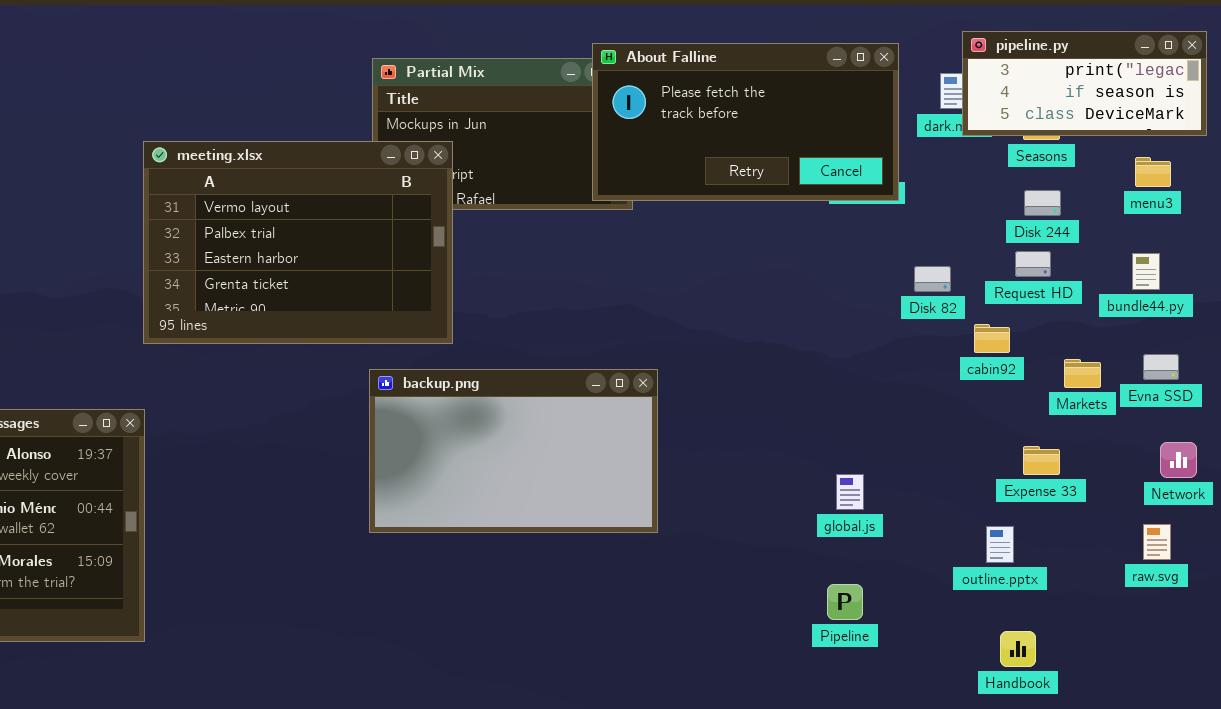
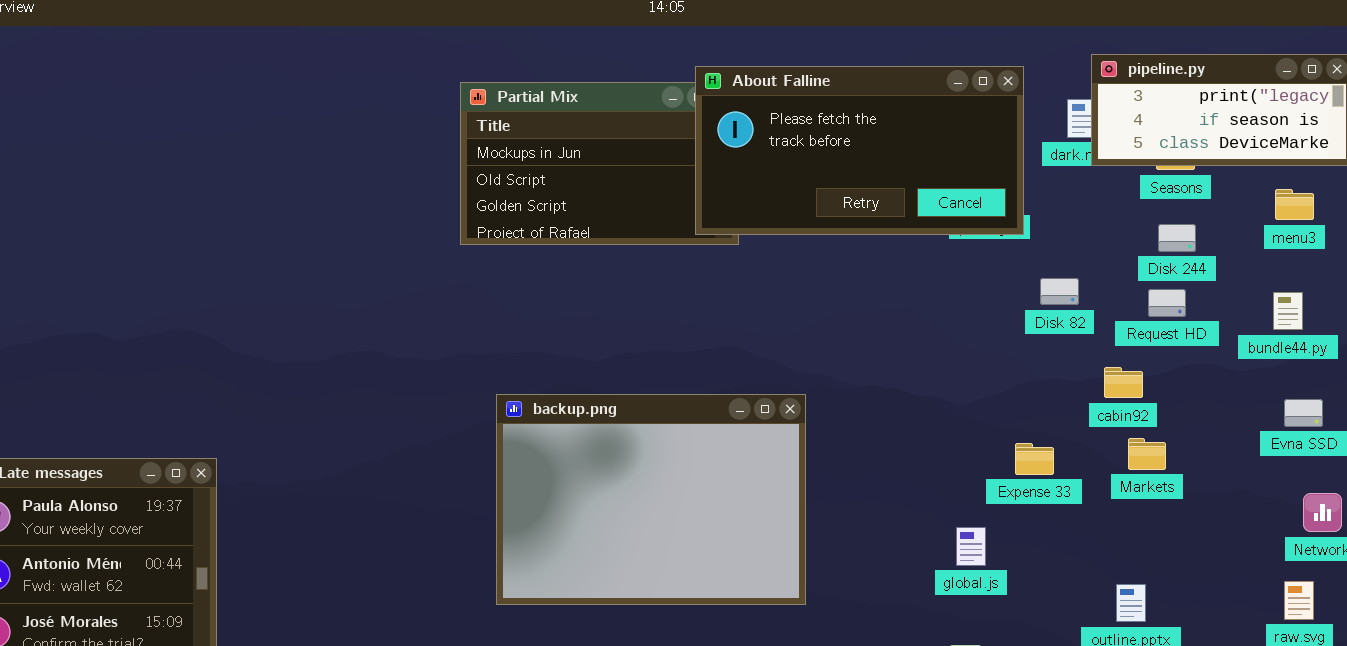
meeting.xlsx: [143,141,453,344] -> none, closed
Disk 82: [914,266,951,292] -> [1040,278,1079,305], moved
Markets: [1064,359,1101,388] -> [1128,438,1166,470], moved
backup.png: [369,369,658,533] -> [496,394,806,605], moved, resized
Expense 33: [1023,446,1060,475] -> [1015,443,1054,475], moved

